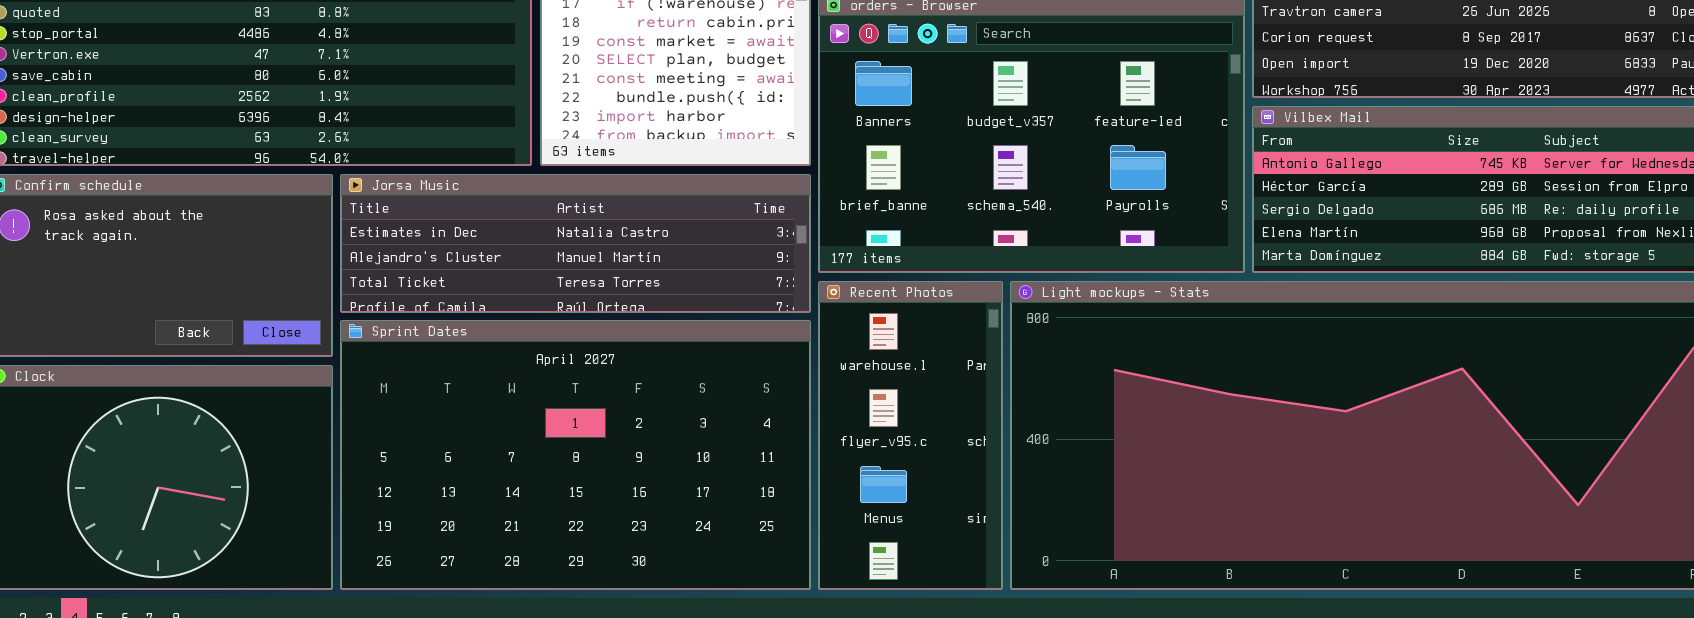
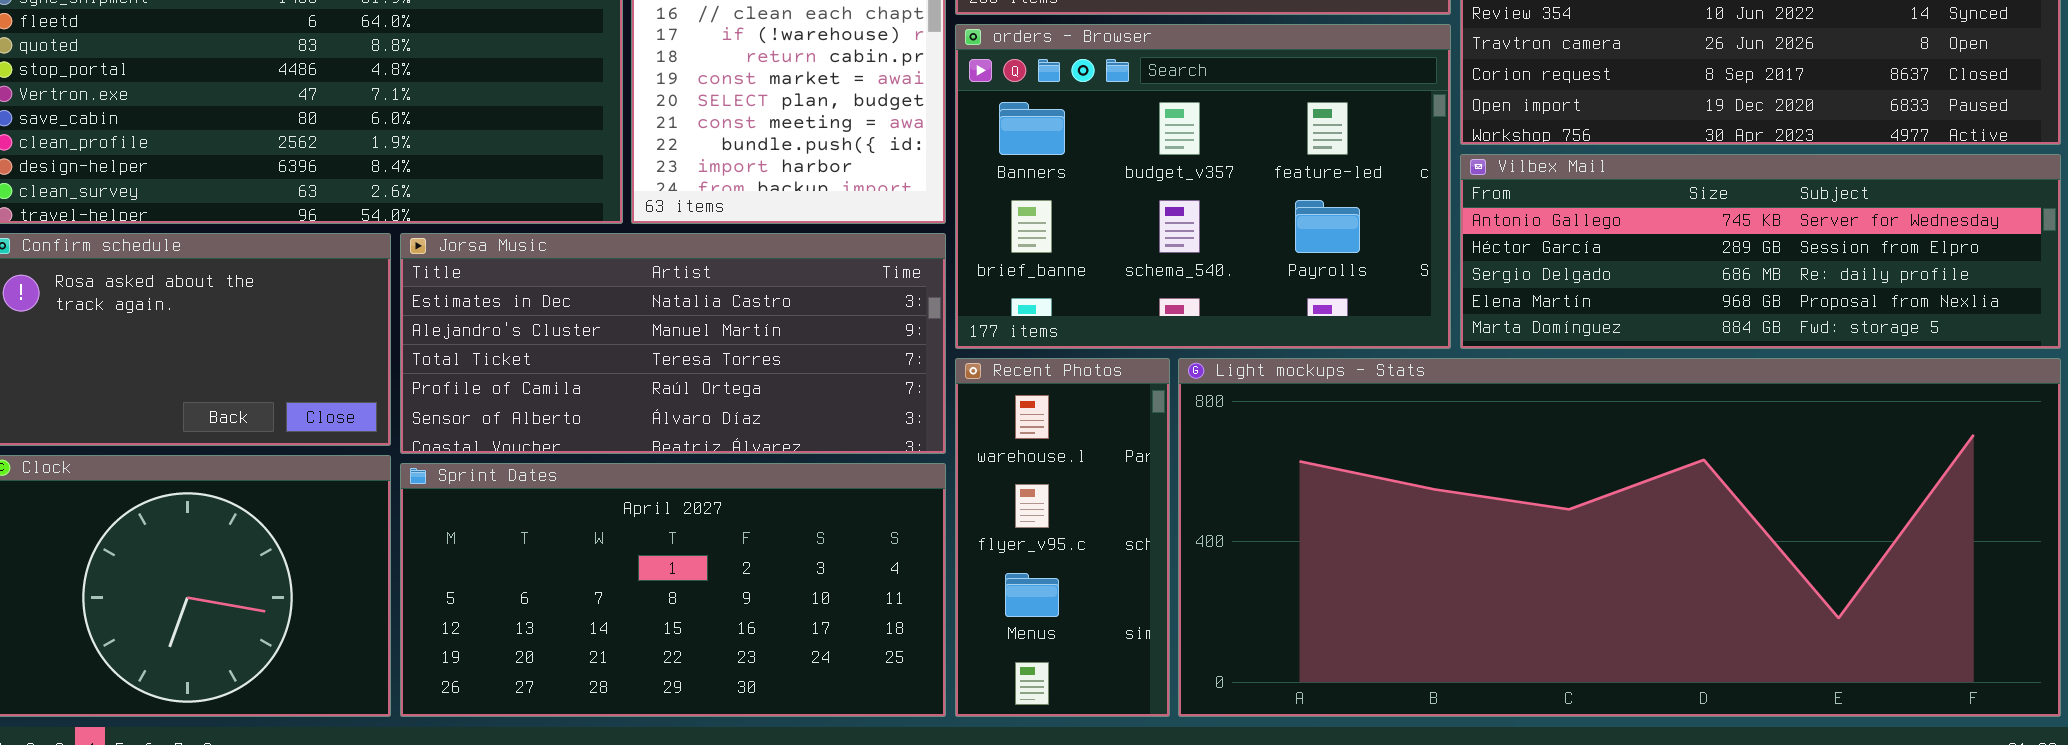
Jorsa Music: [340,174,811,313] -> [400,233,946,454], resized
Sprint Dates: [340,320,811,590] -> [400,463,946,717], resized

